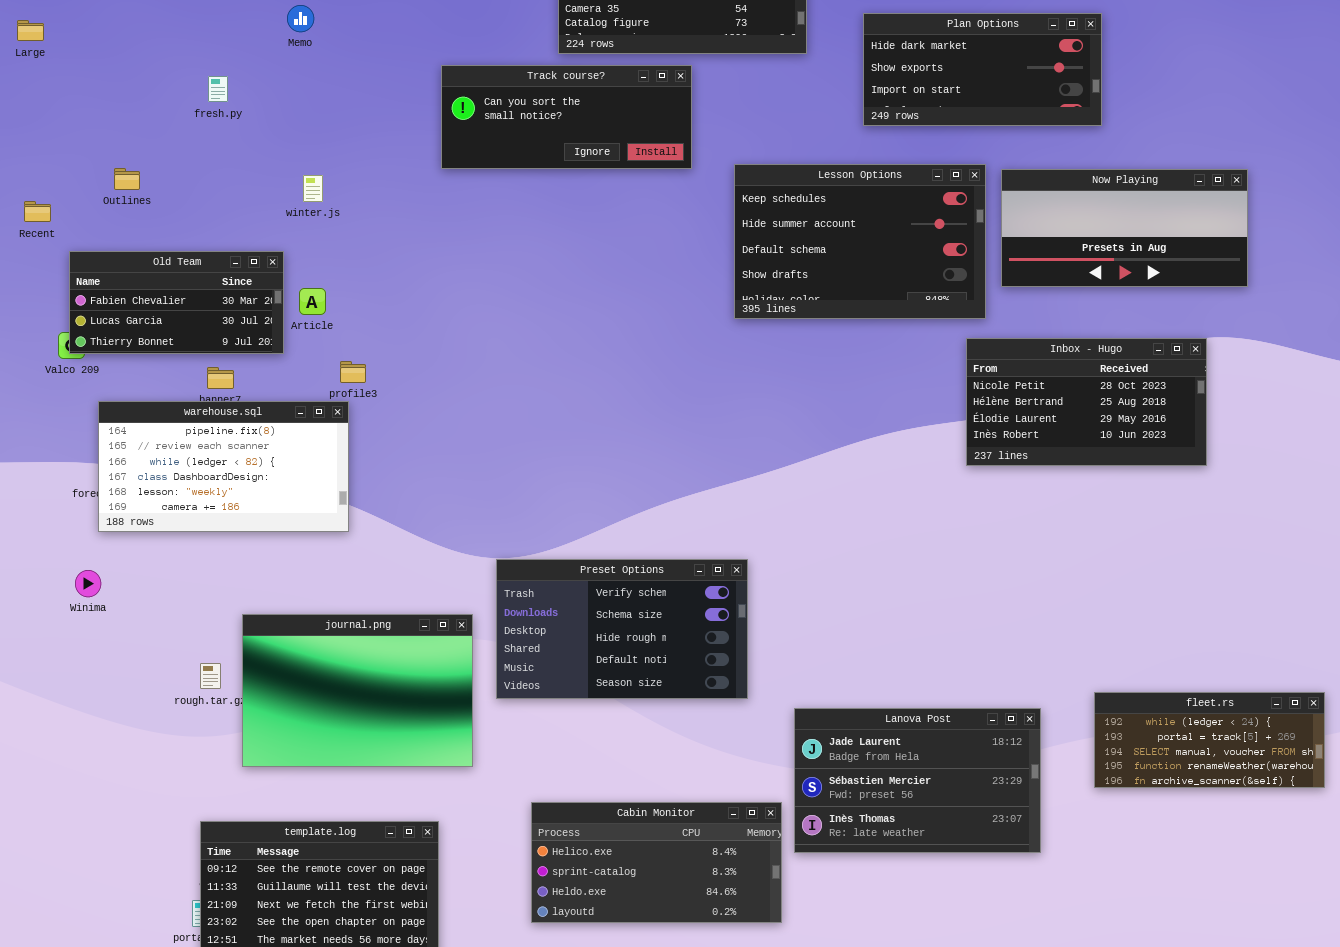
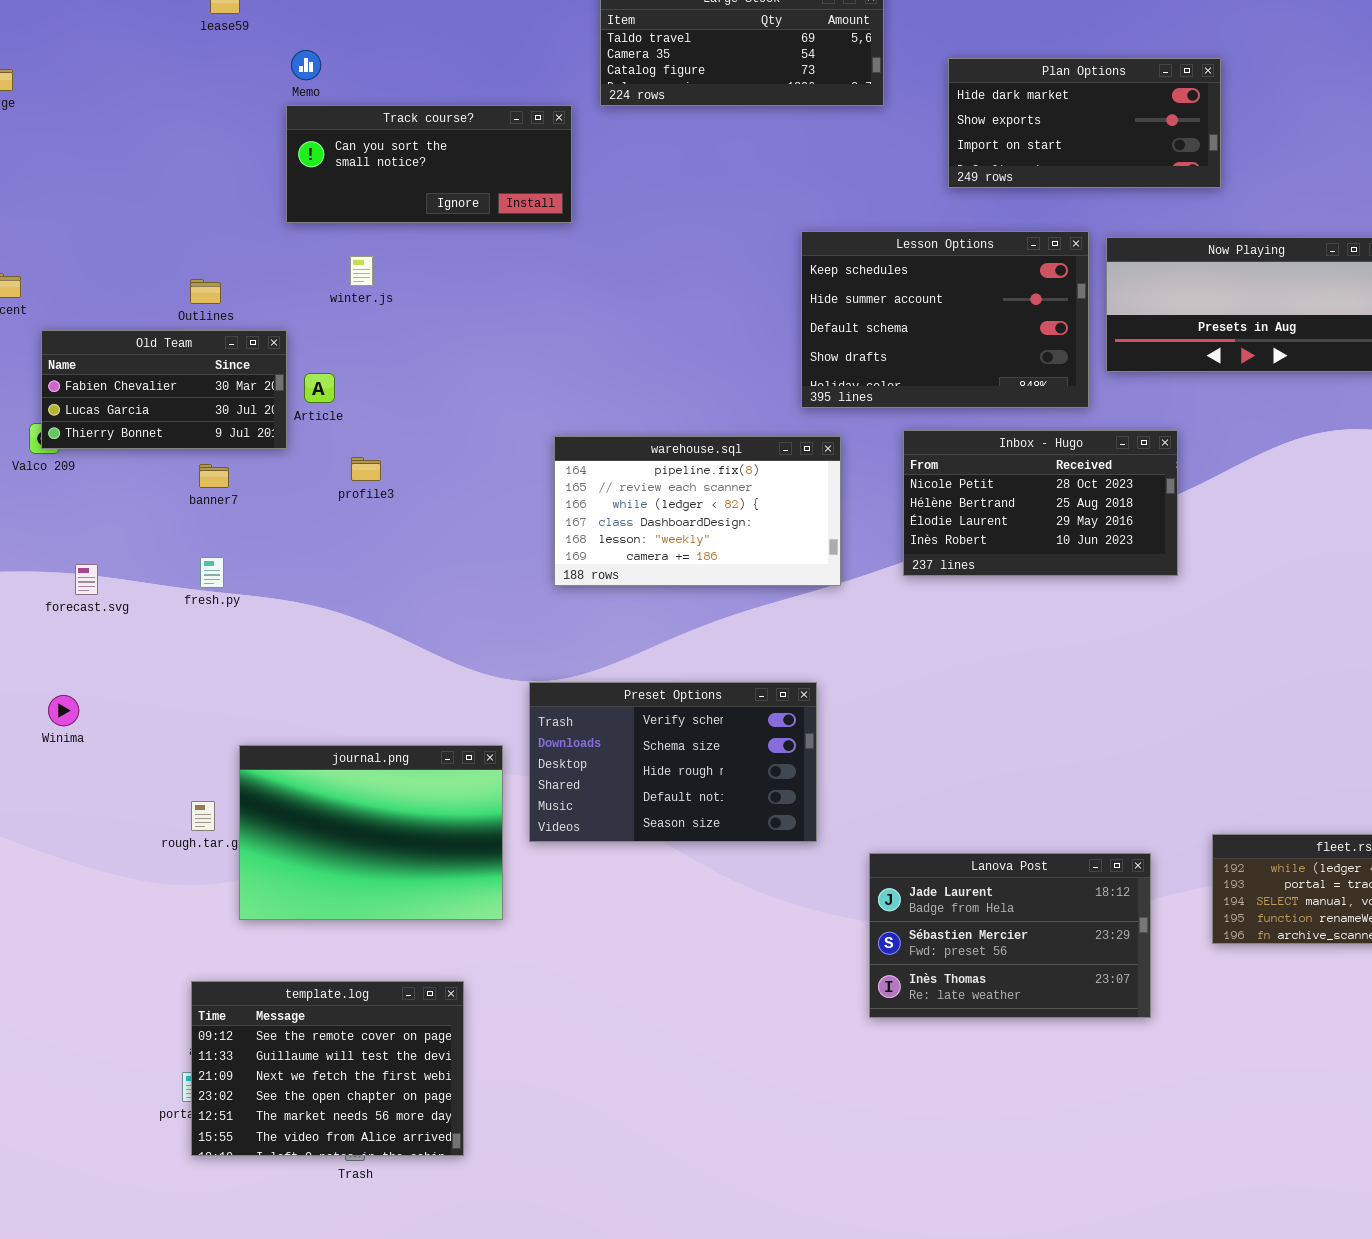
Track course?: [441,65,692,169] -> [286,105,572,223], moved
fresh.py: [208,76,228,102] -> [200,557,224,588], moved
Outlines: [114,168,140,190] -> [190,279,221,304], moved
winter.js: [303,175,323,202] -> [350,256,373,286], moved
Inbox - Hugo: [966,338,1207,466] -> [903,430,1178,576], moved
warehouse.sql: [98,401,349,532] -> [554,436,841,586], moved
Cabin Monitor: [531,802,782,923] -> none, closed

